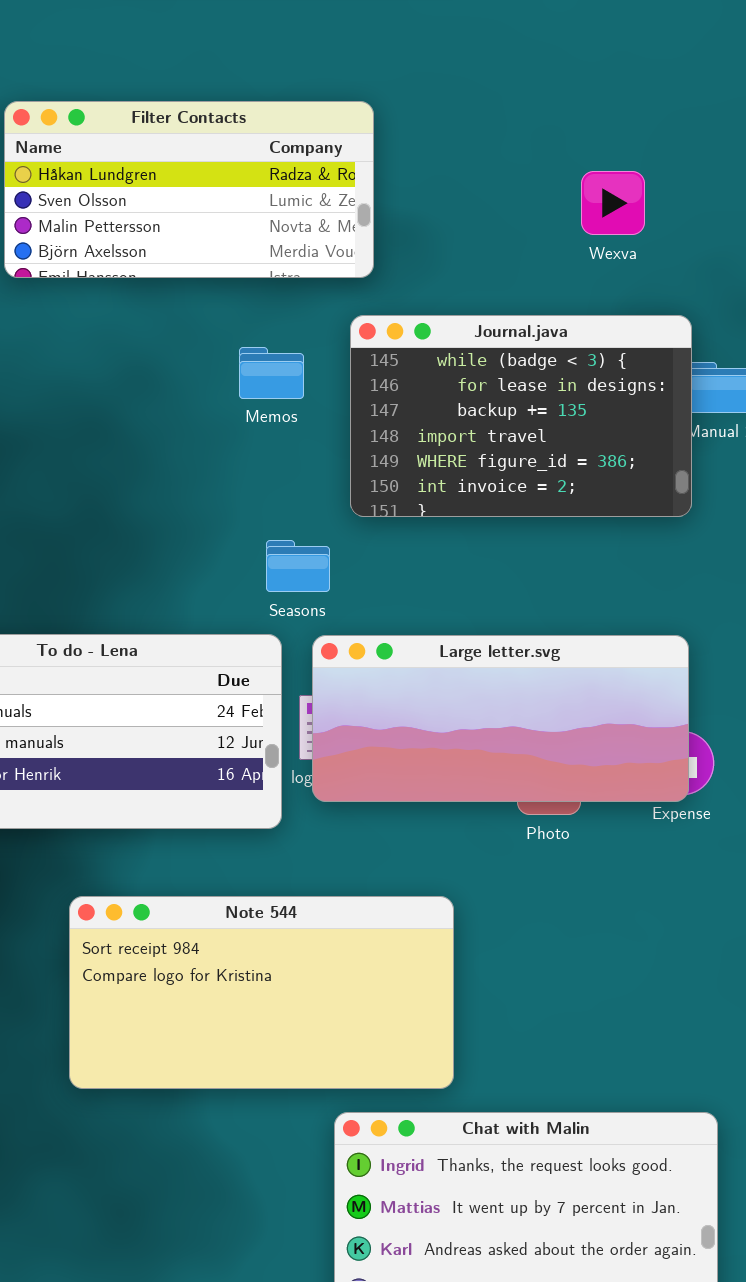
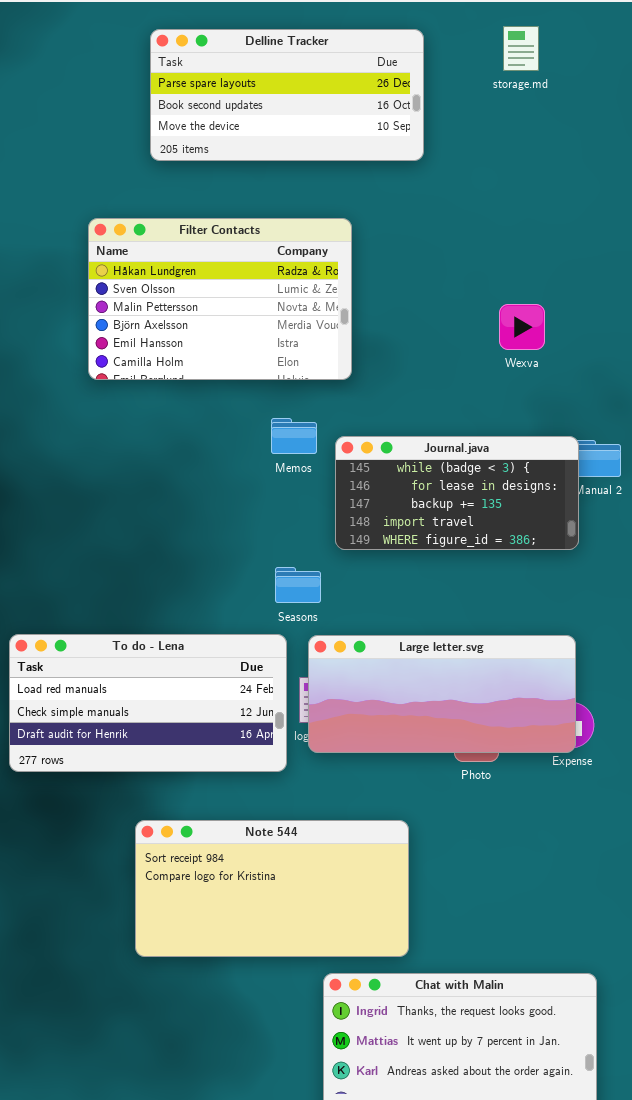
Filter Contacts: [4,101,374,278] -> [88,218,352,380], resized
Journal.java: [350,315,692,517] -> [335,436,579,550], resized
Memos: [239,347,304,399] -> [271,418,317,454], moved

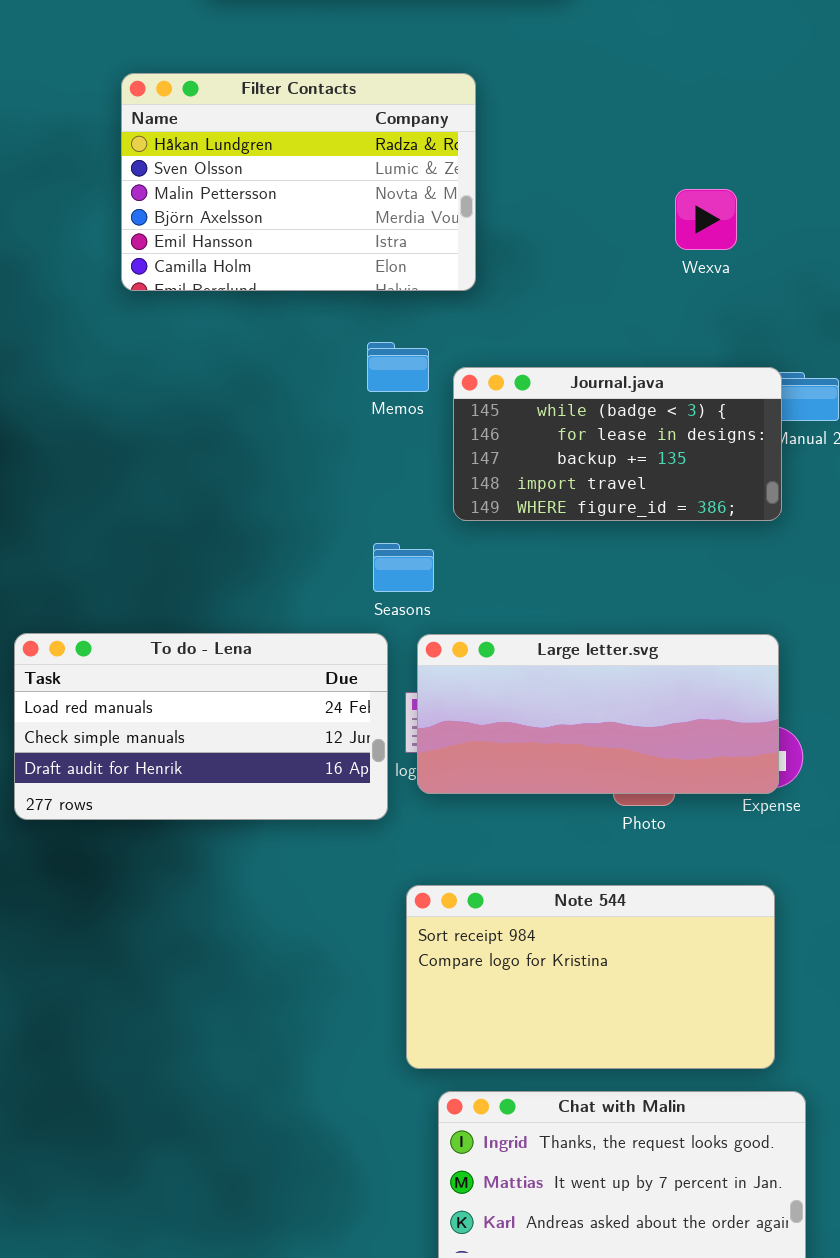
Note 544: [135,820,409,957] -> [406,885,775,1069], moved

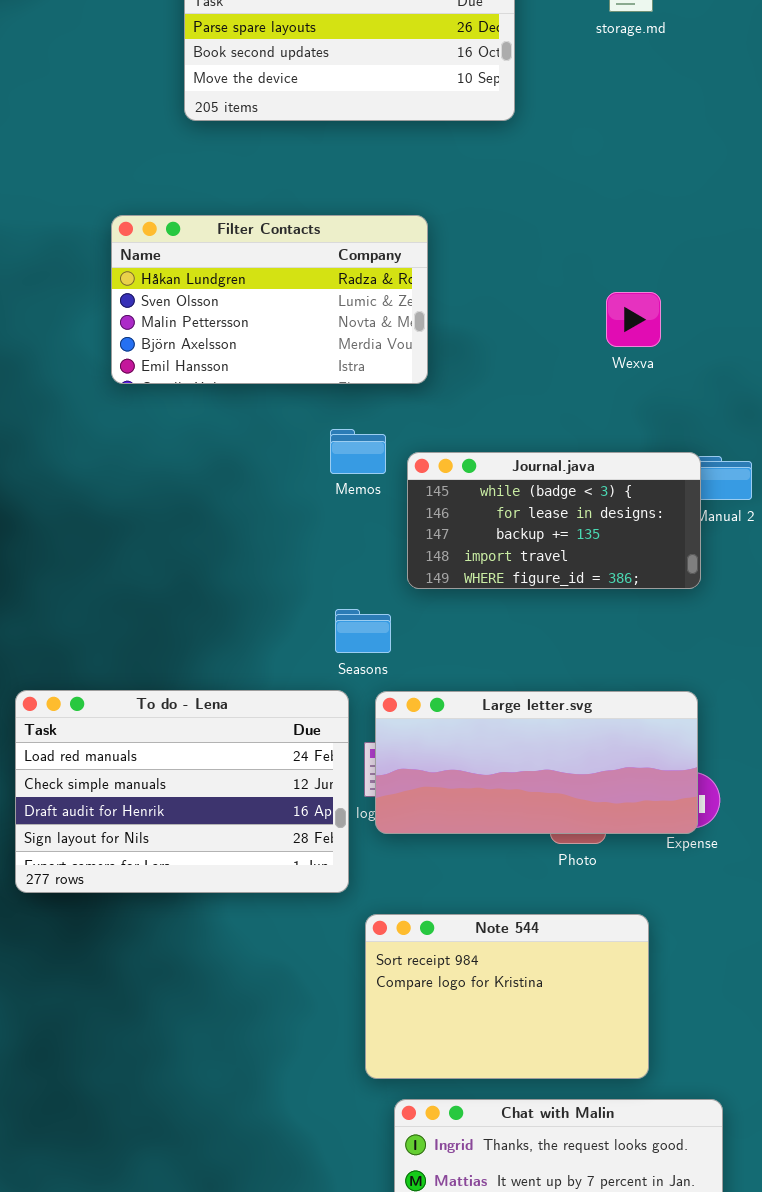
Filter Contacts: [121,73,476,291] -> [111,215,428,384], resized
To do - Lena: [14,633,388,820] -> [15,690,349,893], resized
Note 544: [406,885,775,1069] -> [365,914,649,1079], resized

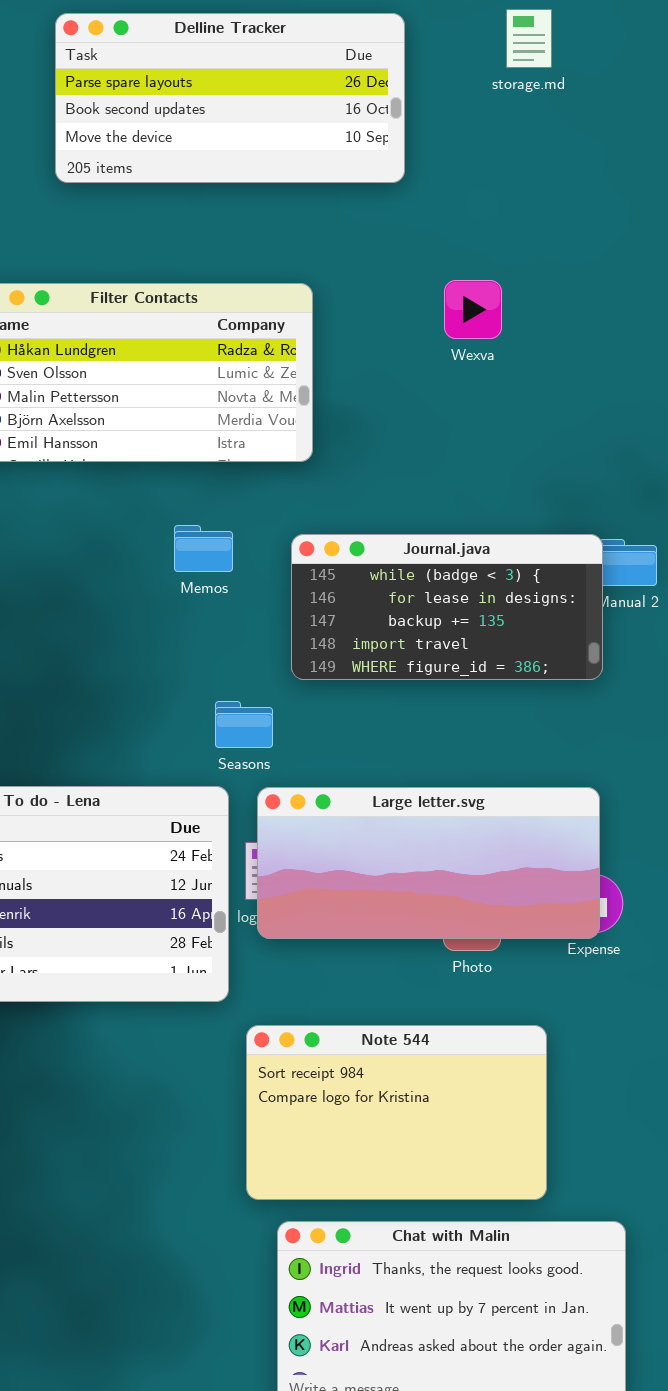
Wexva: [606,292,661,347] -> [444,280,502,339], moved
Memos: [330,429,386,474] -> [174,525,233,572], moved

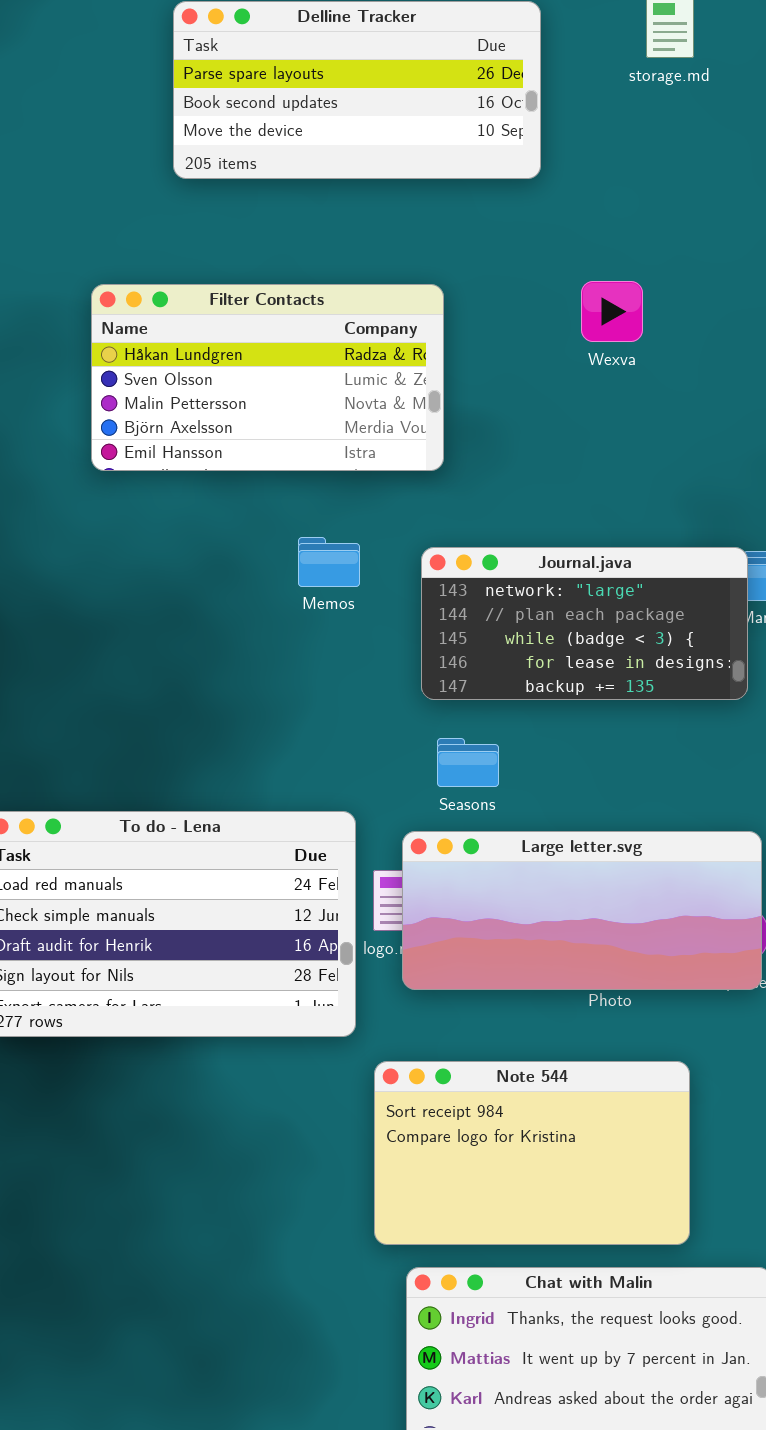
Journal.java: [291,534,603,680] -> [421,547,748,700], scrolled up 2 rows
Seasons: [215,701,273,748] -> [437,738,499,787], moved
Large letter.svg: [257,787,600,939] -> [402,831,762,990], moved

